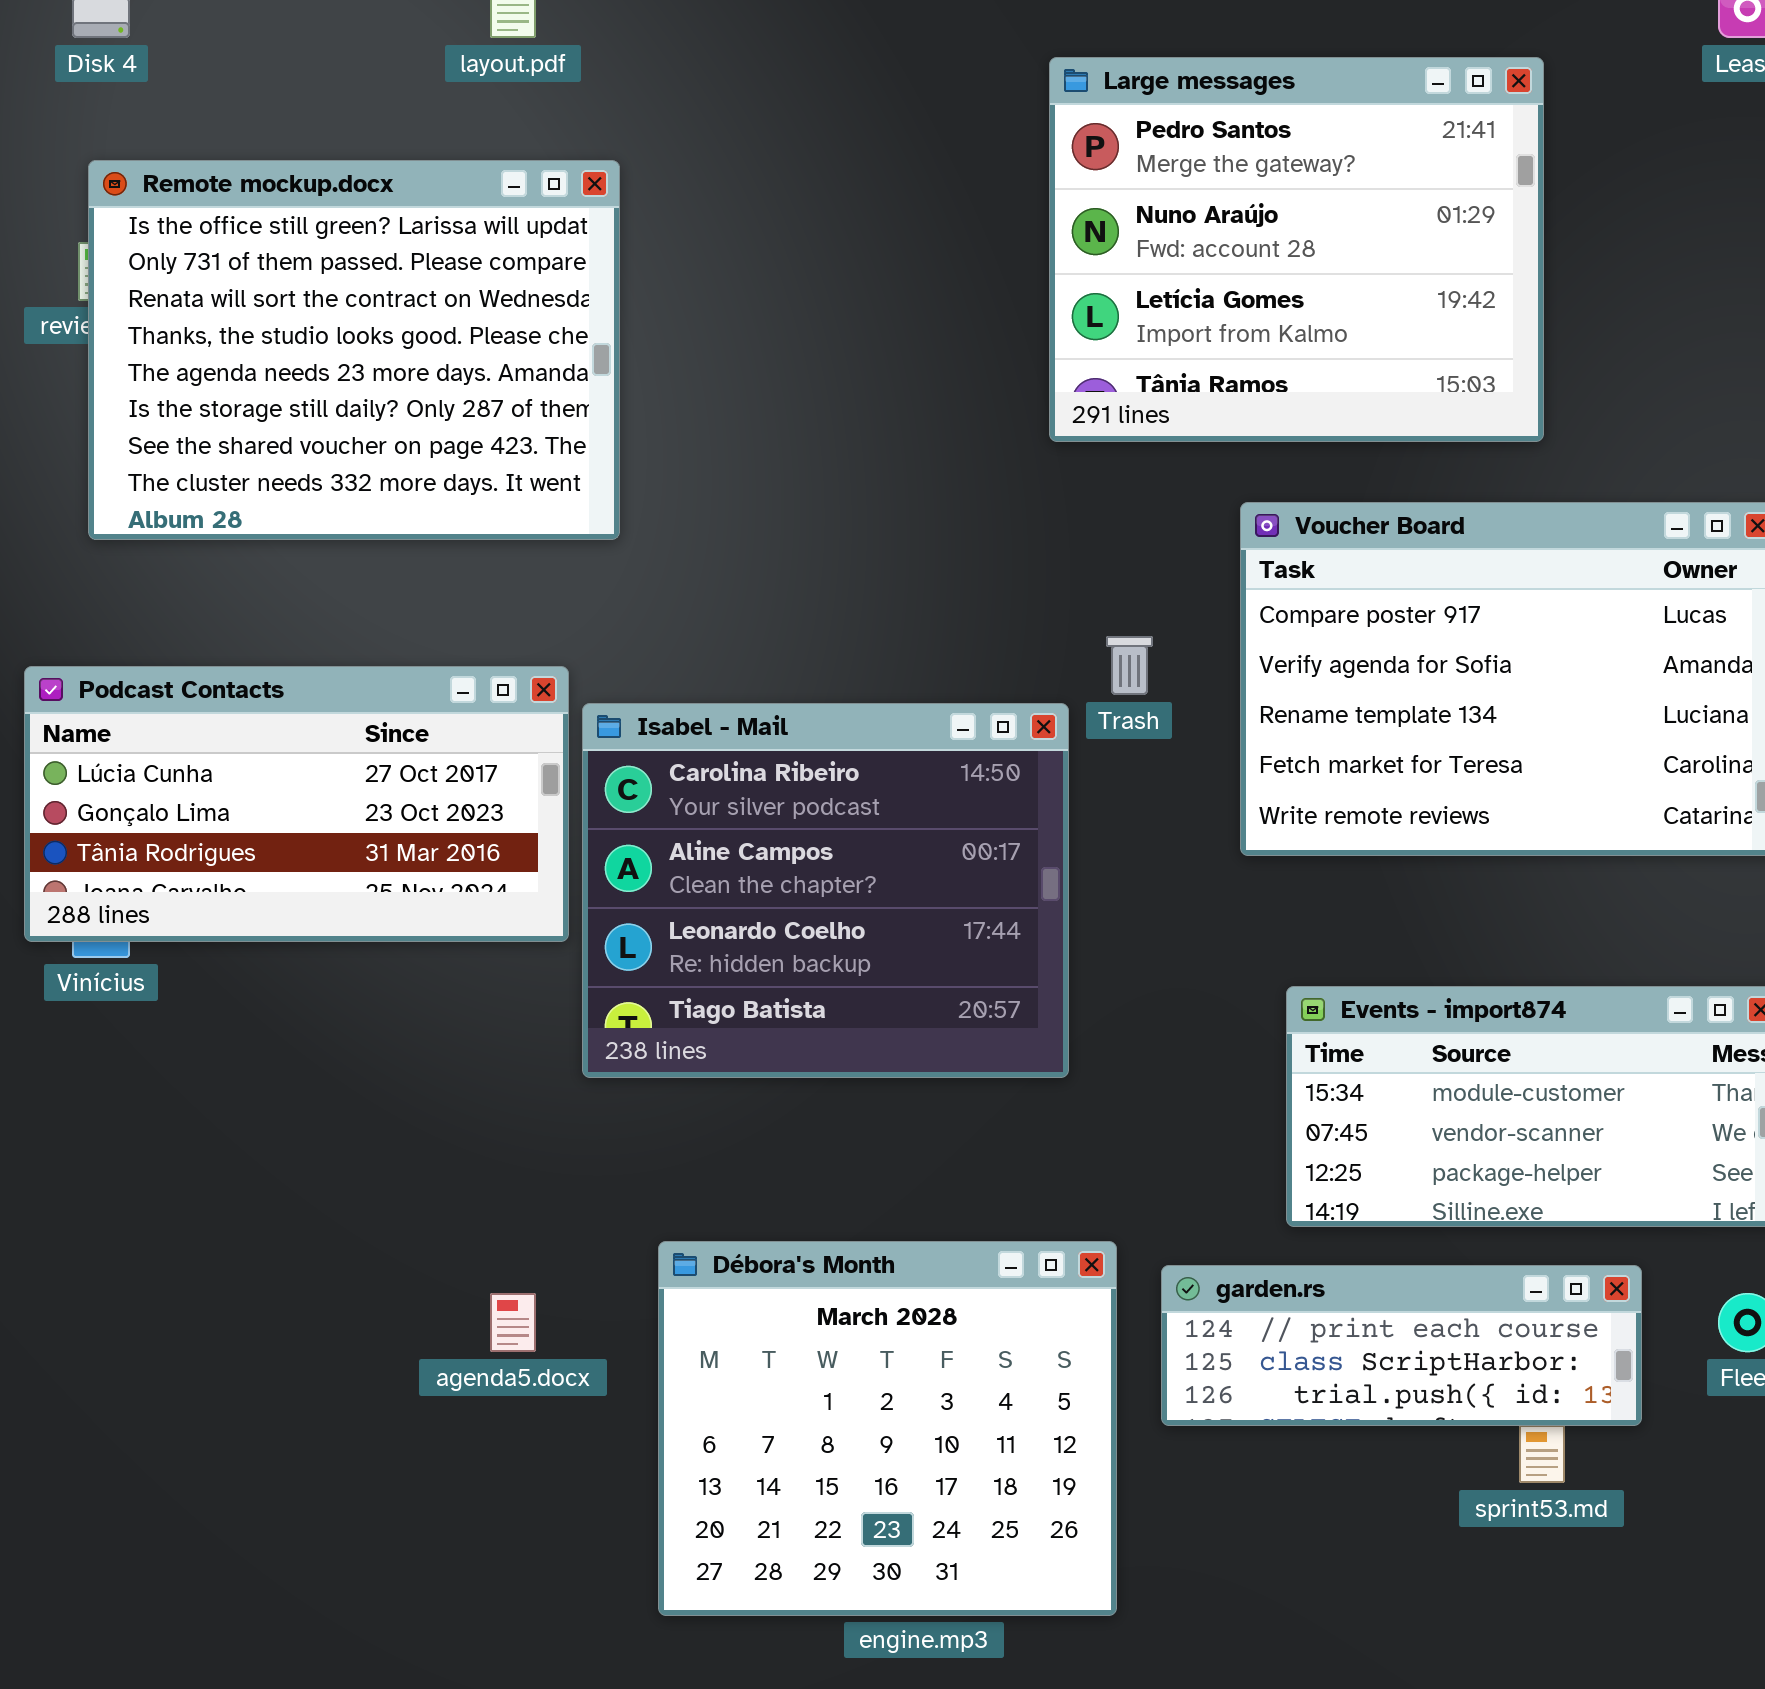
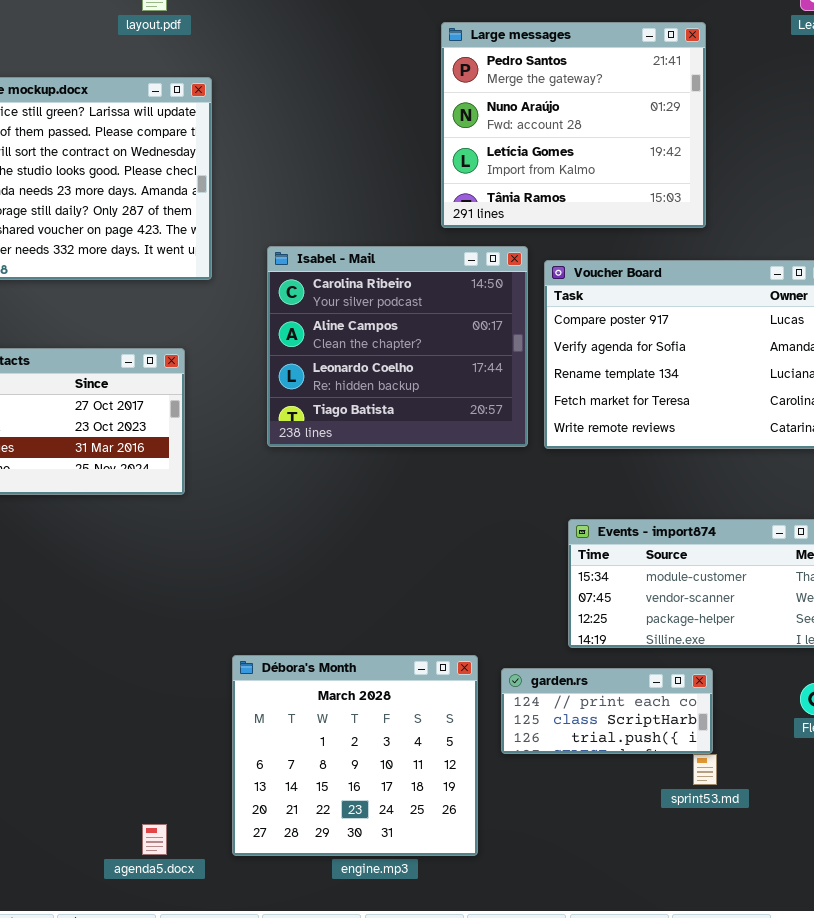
Isabel - Mail: [582,703,1069,1078] -> [267,246,528,447], moved
garden.rs: [1161,1265,1642,1426] -> [501,668,713,754], resized
agenda5.docx: [490,1293,536,1352] -> [142,824,167,855], moved

